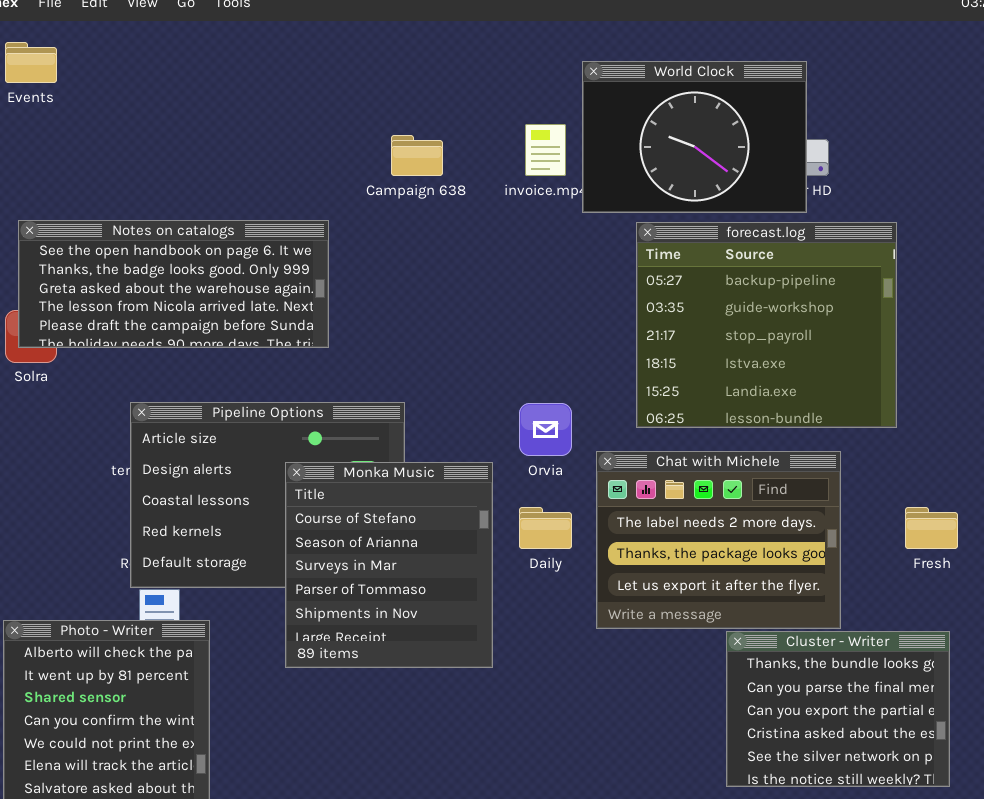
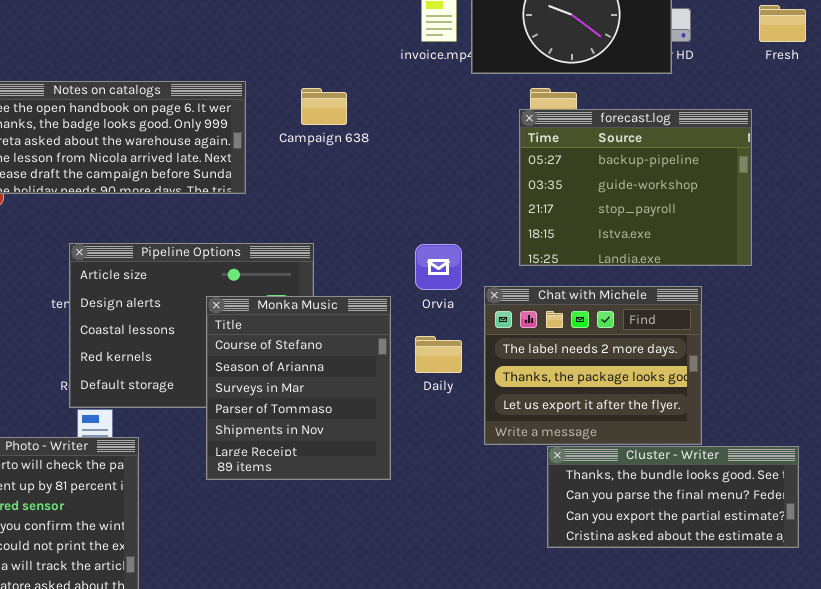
Campaign 638: [391,135,443,176] -> [301,88,347,125], moved
forecast.log: [636,222,897,428] -> [519,109,752,266], resized
Fresh: [905,507,958,549] -> [759,5,806,42], moved
Cluster - Writer: [726,631,950,787] -> [547,446,799,548], resized

